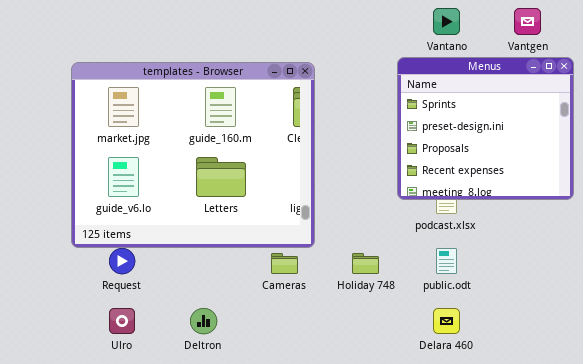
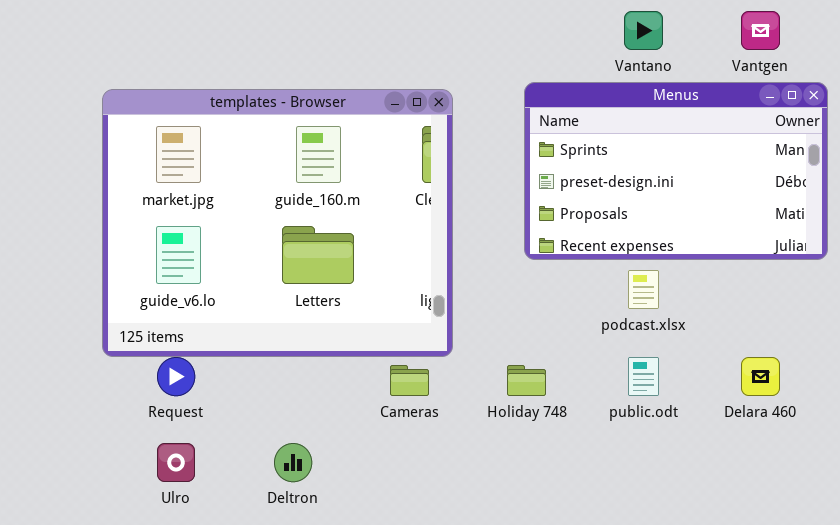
Menus: [397,57,574,200] -> [524,82,828,260], resized
Delara 460: [433,308,460,334] -> [741,357,780,396], moved

